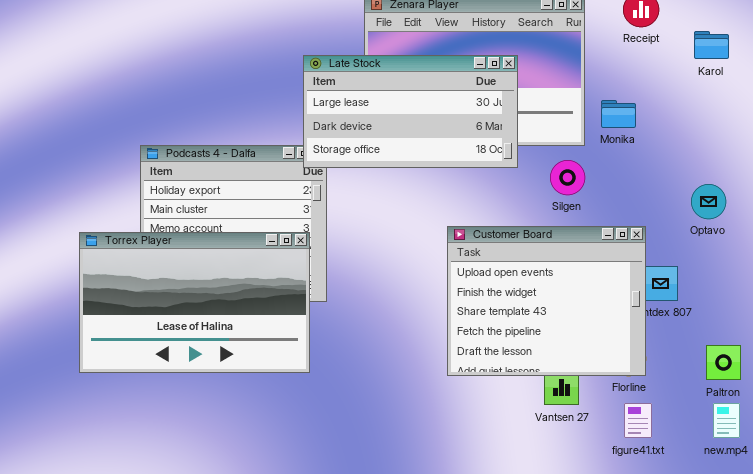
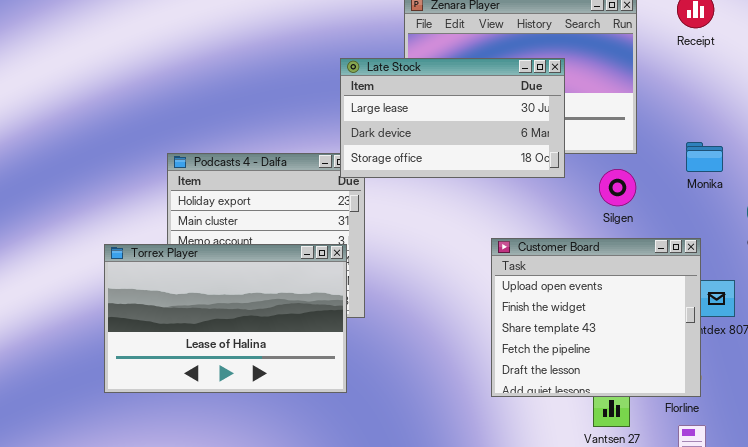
Monika: [601,100,636,128] -> [686,142,723,172], moved

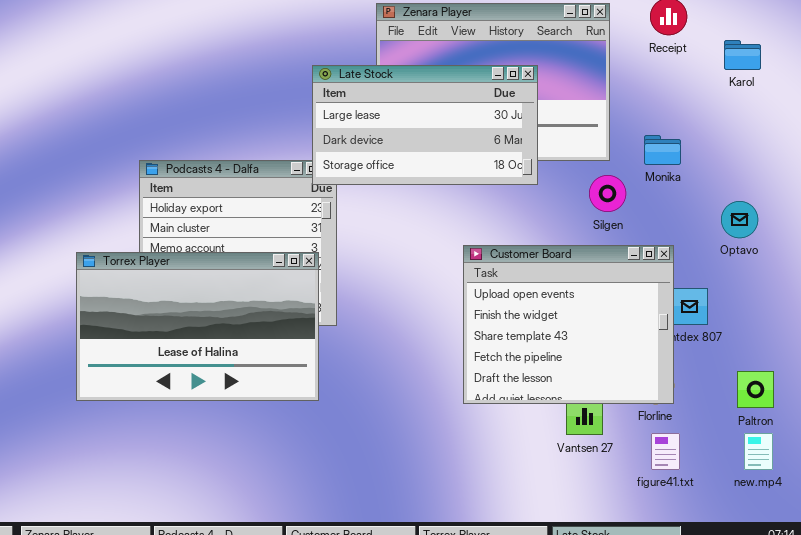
Monika: [686,142,723,172] -> [644,135,681,165], moved
Silgen: [599,169,636,206] -> [589,175,626,212], moved

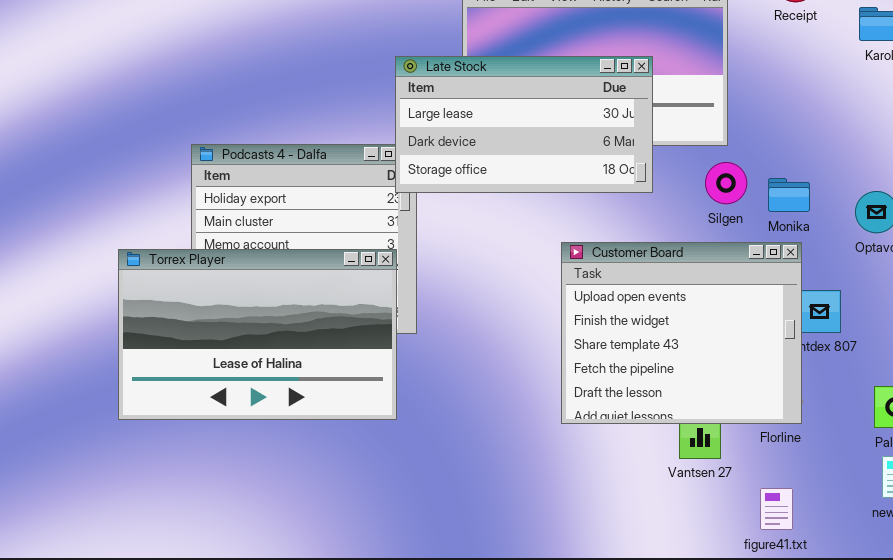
Late Stock: [312,65,538,185] -> [395,56,653,193], moved
Monika: [644,135,681,165] -> [768,178,810,212], moved
figure41.txt: [651,433,680,470] -> [760,488,793,530], moved

